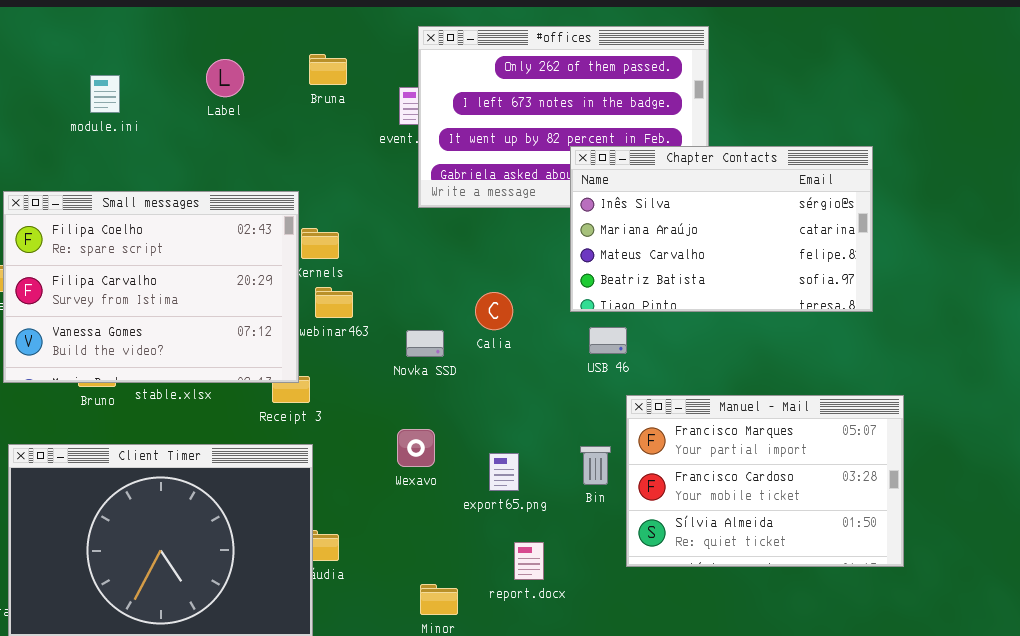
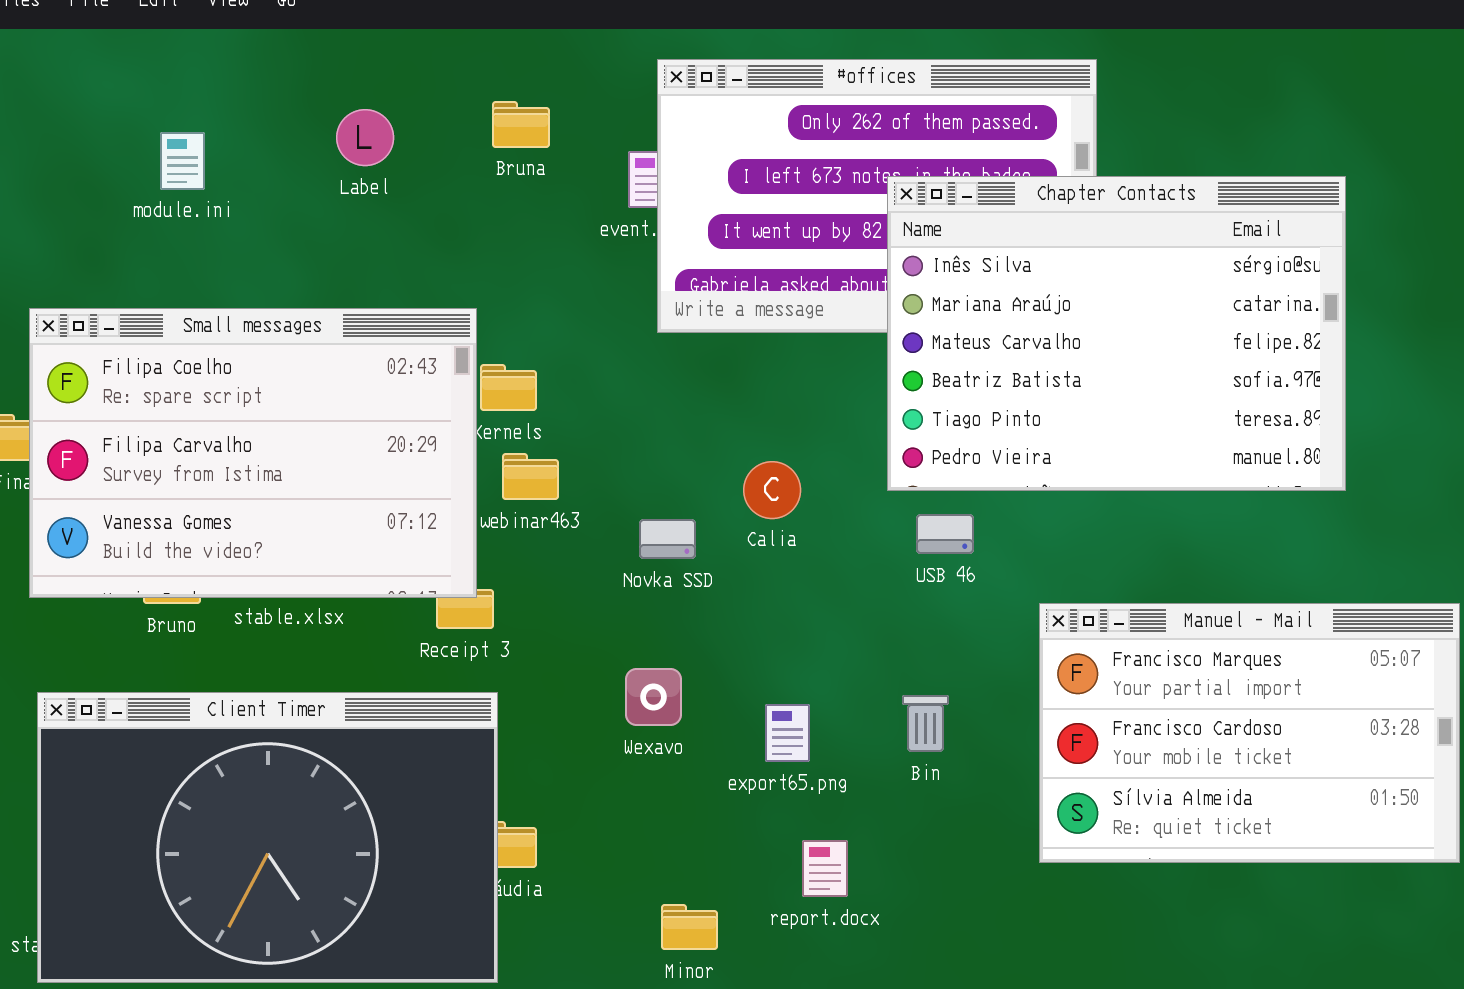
Chapter Contacts: [570,146,873,312] -> [887,176,1346,491], resized
Manuel - Mail: [626,395,904,567] -> [1039,603,1460,863], moved

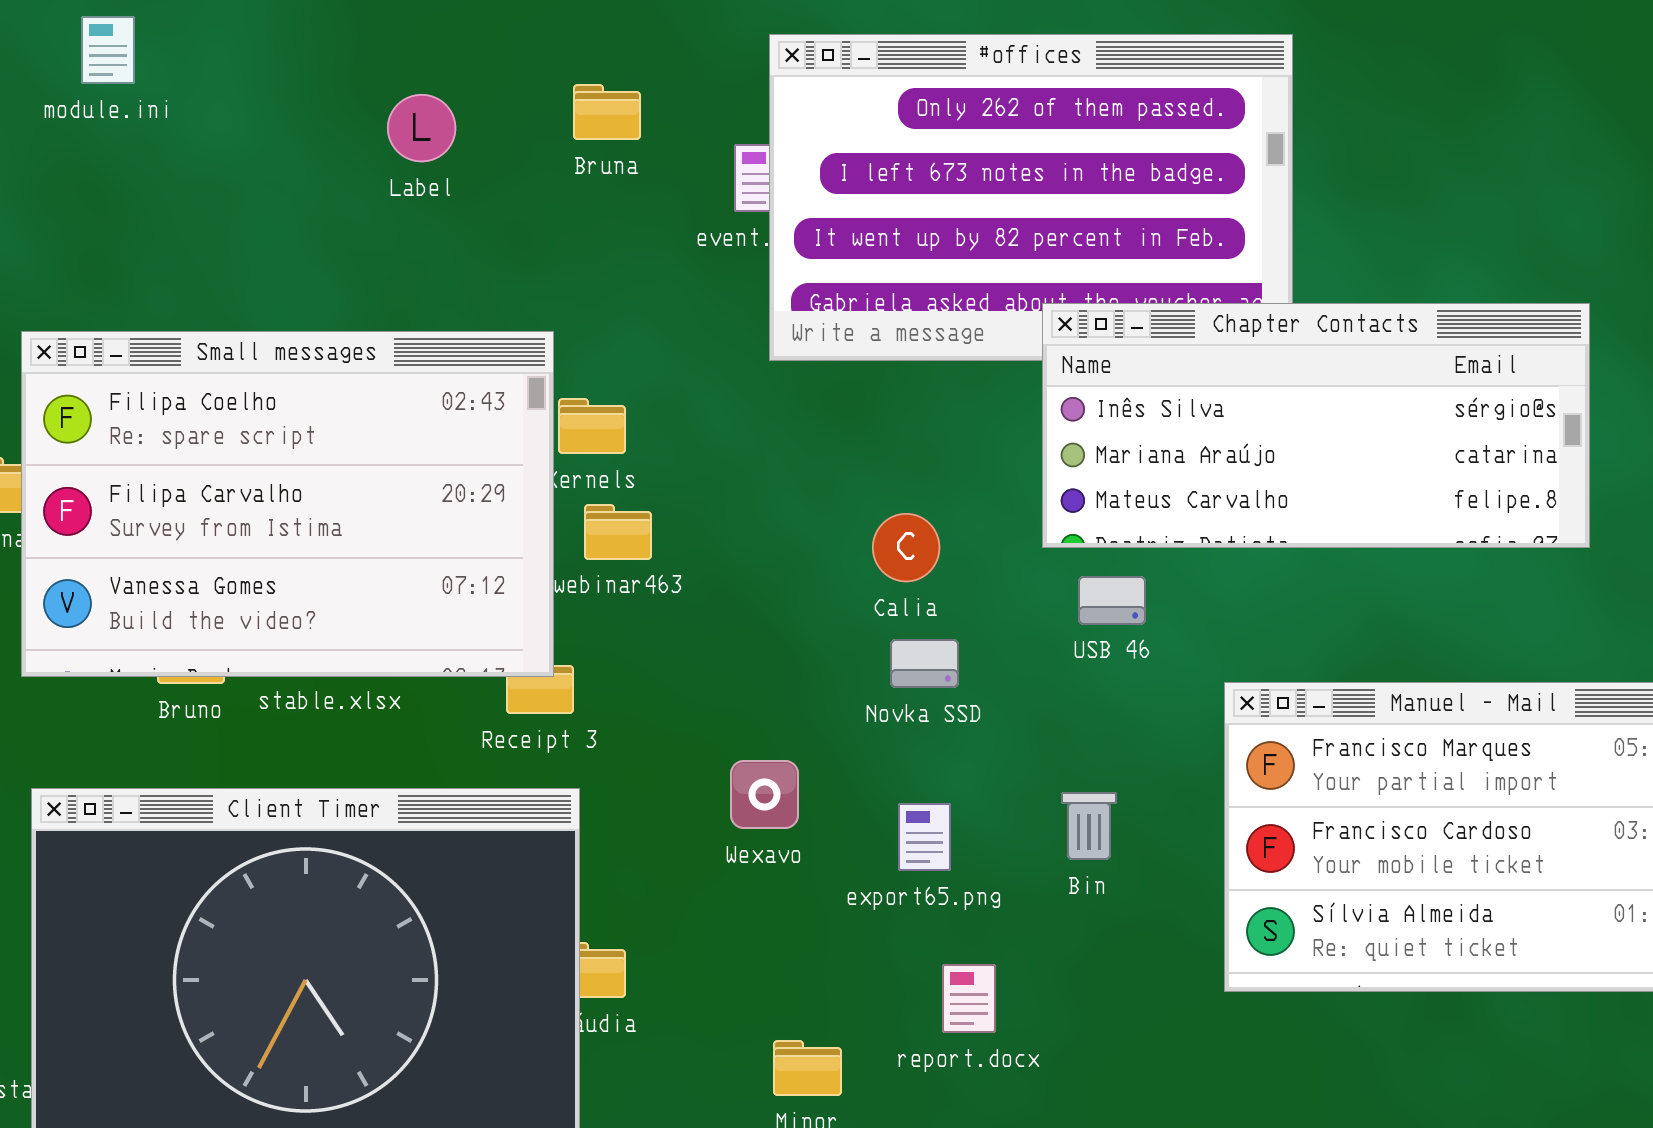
module.ini: [160,132,205,190] -> [81,16,135,84], moved
Chapter Contacts: [887,176,1346,491] -> [1042,303,1590,548], resized
Novka SSD: [639,519,696,559] -> [890,639,959,688], moved

